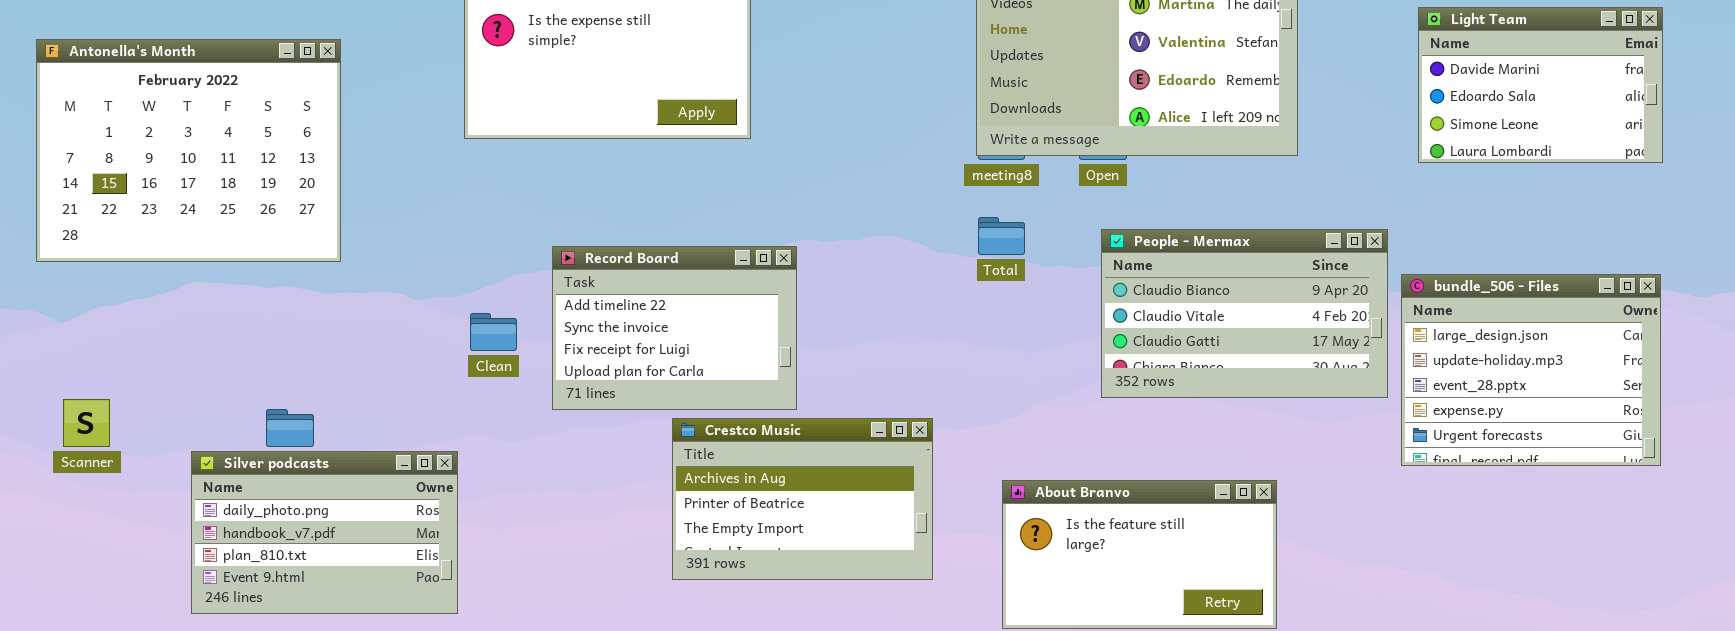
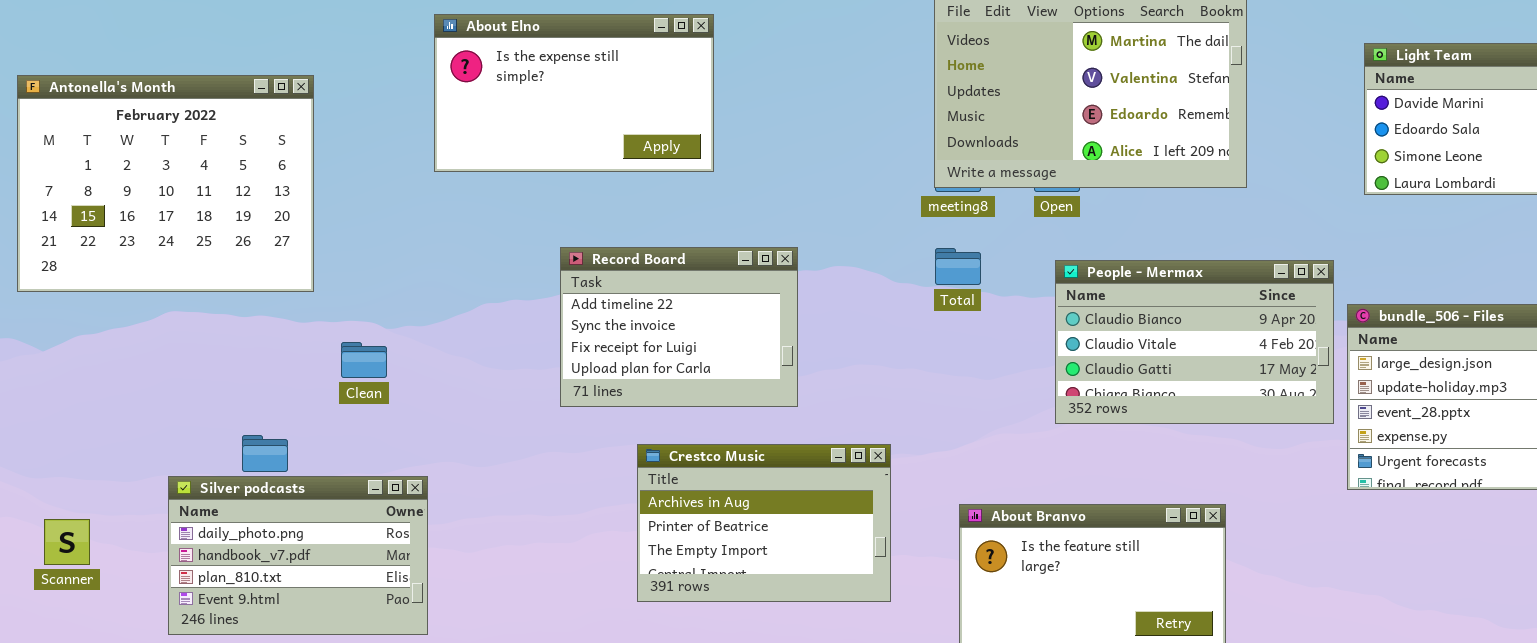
Record Board: [552,246,797,410] -> [560,247,798,407], moved
Clean: [470,313,517,351] -> [341,342,387,378], moved
Scanner: [63,399,110,447] -> [44,519,90,565], moved

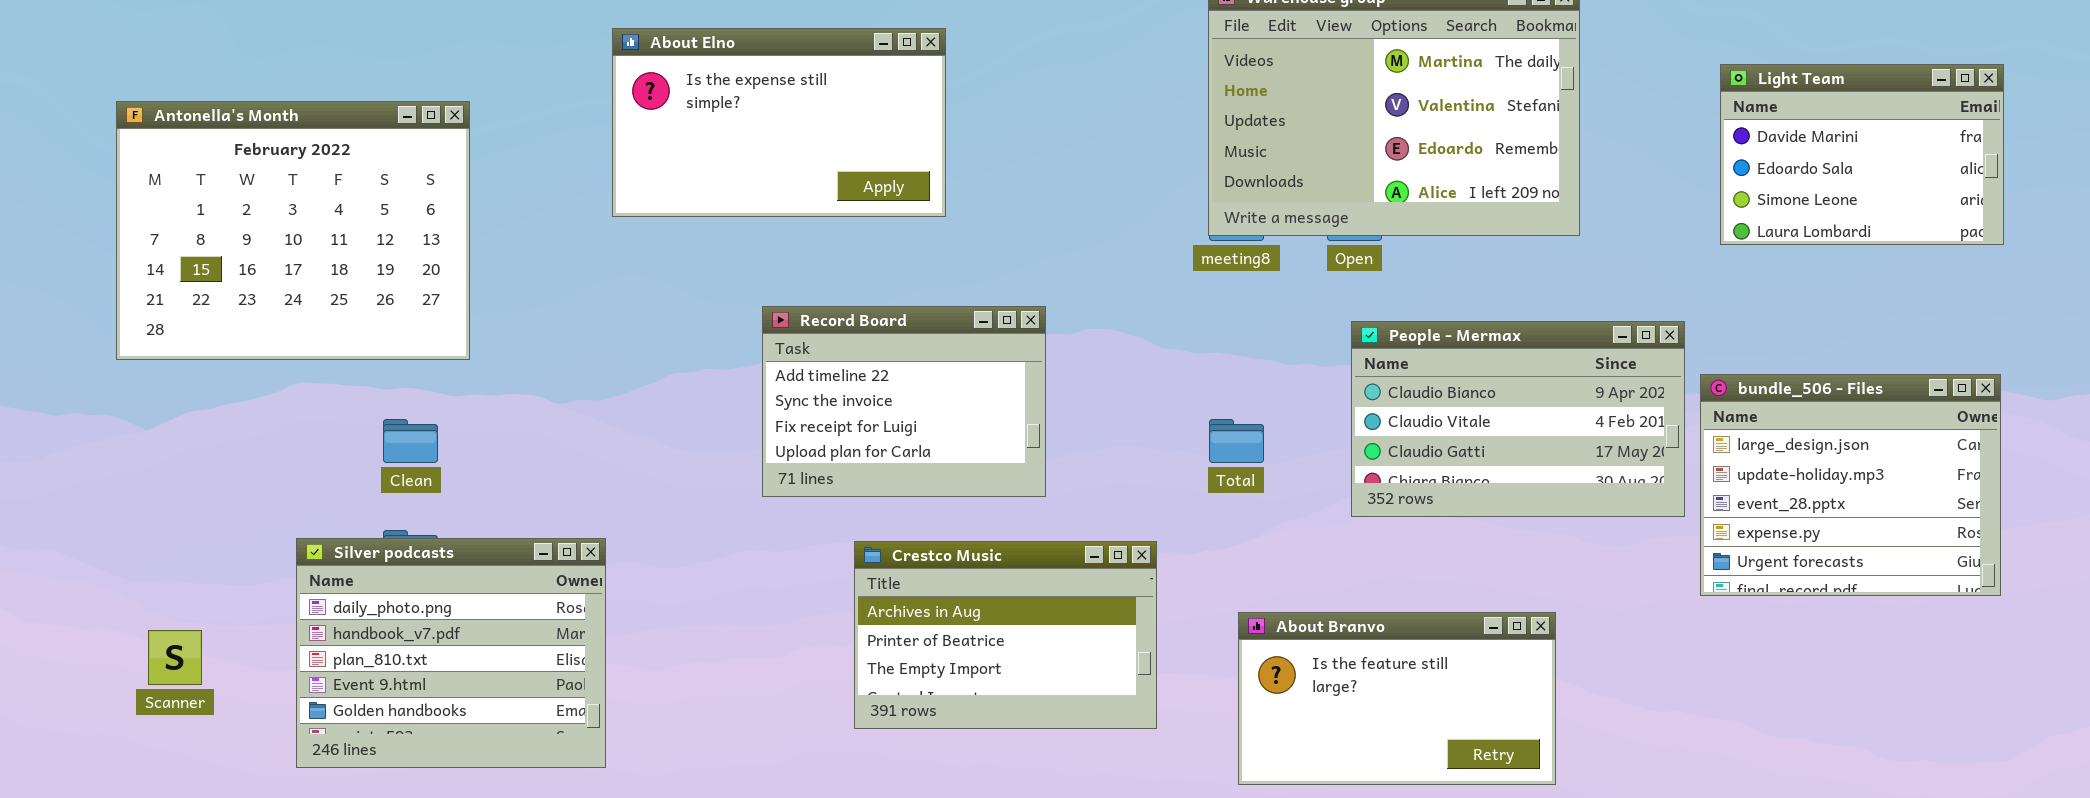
Total: [935,248,981,285] -> [1209,419,1264,463], moved
Clean: [341,342,387,378] -> [383,419,438,463], moved
Silver podcasts: [168,476,428,635] -> [296,538,606,768], resized

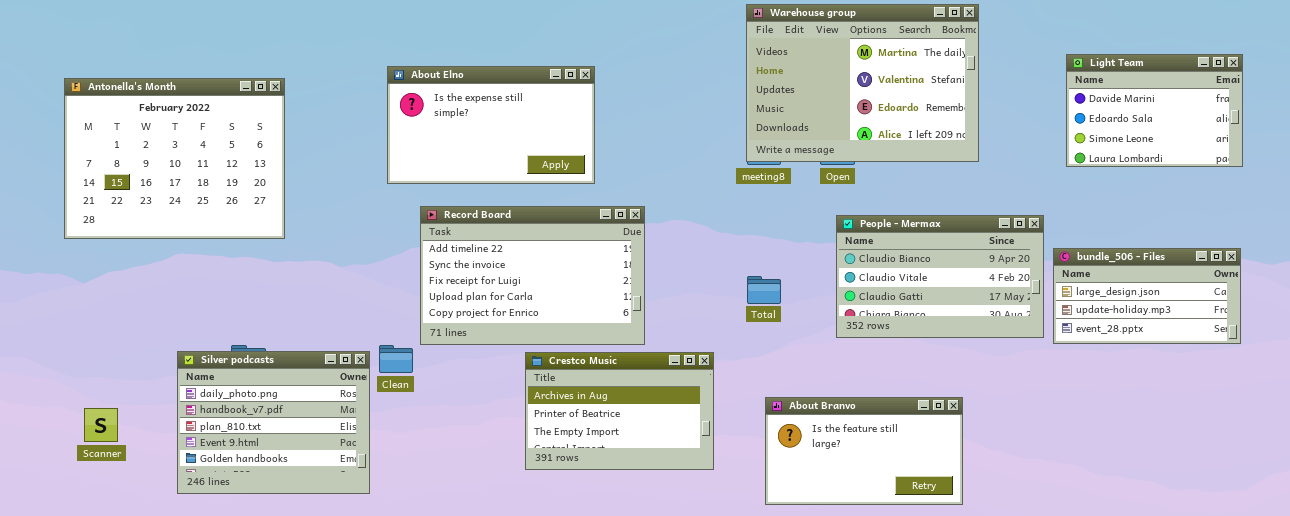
About Elno: [612,28,946,217] -> [387,66,595,184], moved
Record Board: [762,306,1046,497] -> [420,206,645,345], resized
bundle_506 - Files: [1700,374,2001,596] -> [1053,248,1241,344], resized
Clean: [383,419,438,463] -> [379,345,413,373], moved

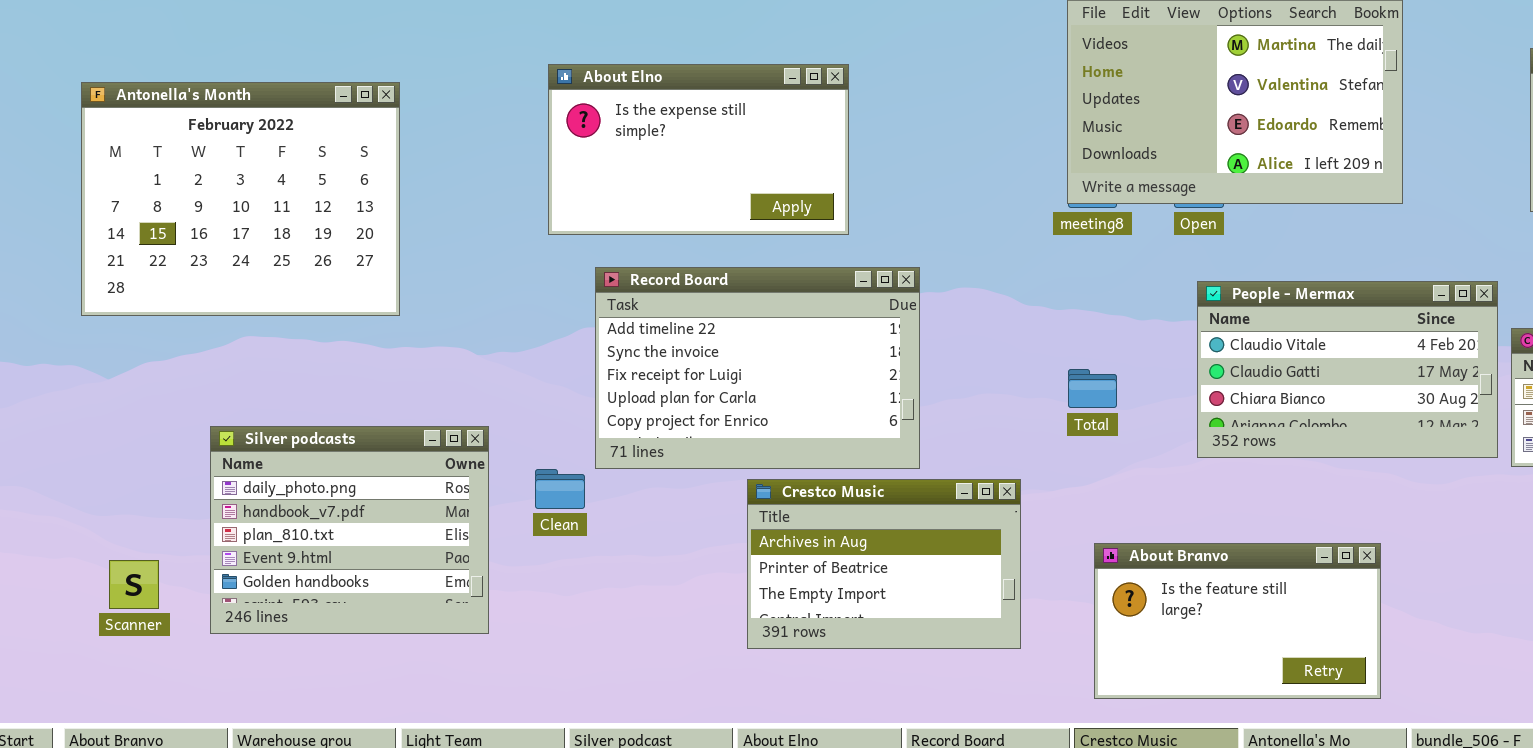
People - Mermax: [836,215,1044,338] -> [1197,281,1498,458], scrolled down 1 row
Silver podcasts: [177,351,370,494] -> [210,426,489,634], moved

